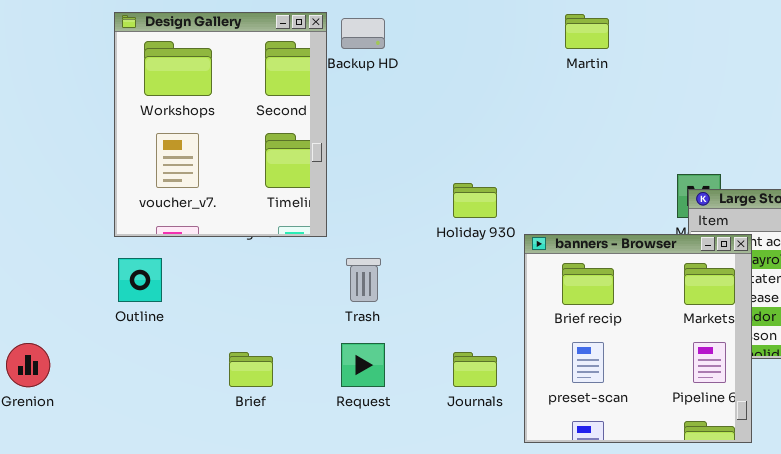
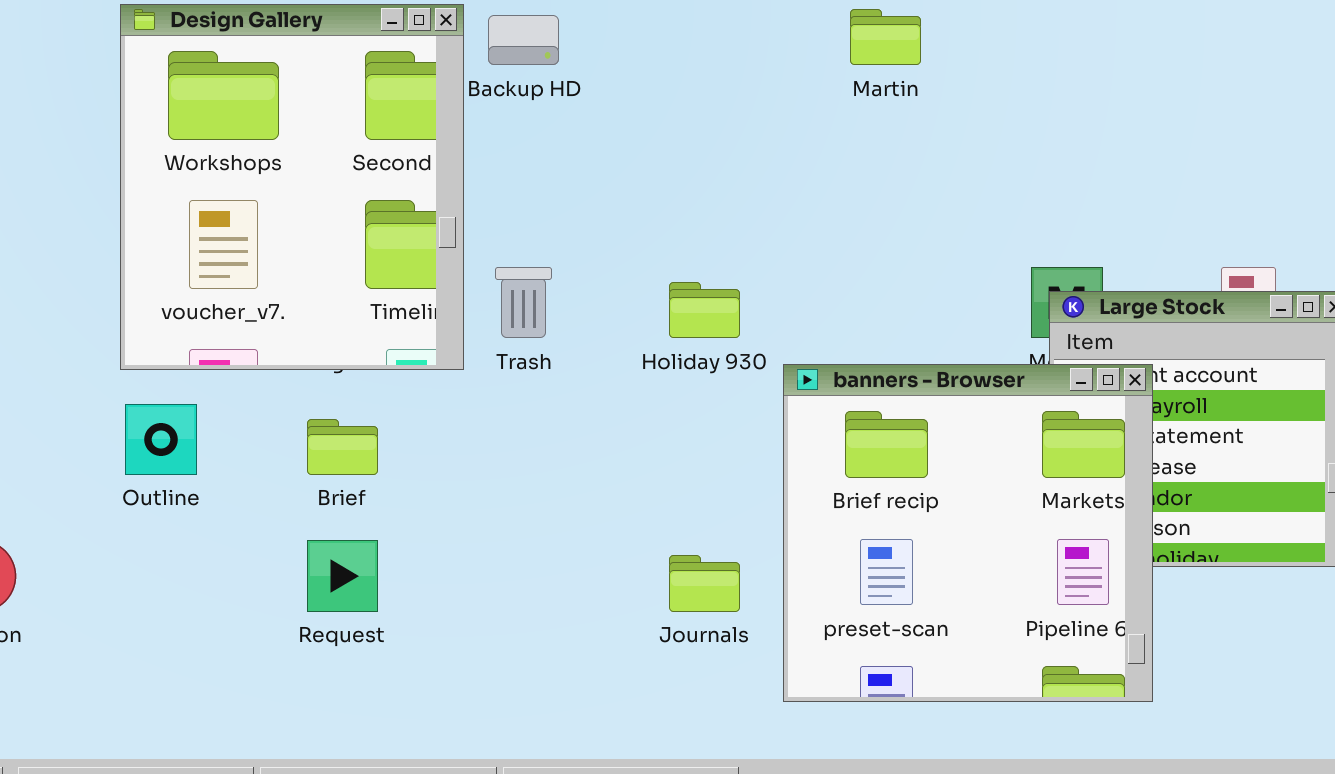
Trash: [346,258,381,302] -> [495,267,552,338], moved
Request: [341,343,385,387] -> [307,540,378,612], moved
Brief: [229,352,273,387] -> [307,419,378,475], moved

